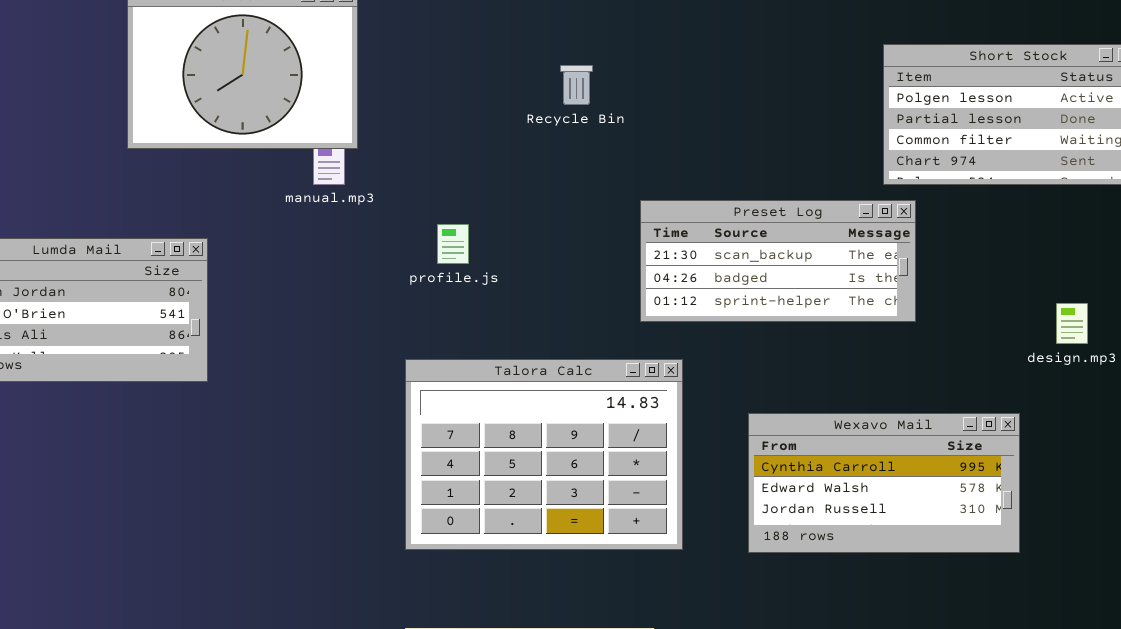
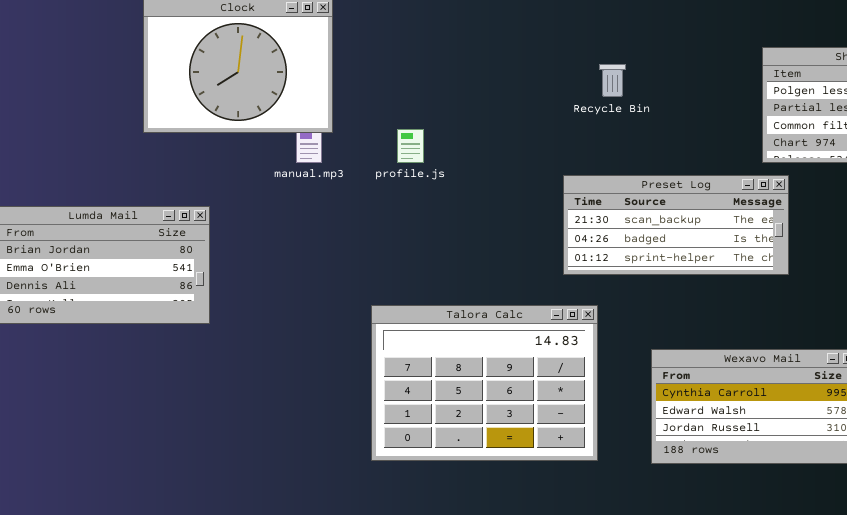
Recycle Bin: [560,65,593,105] -> [599,64,626,97], moved
profile.js: [437,224,469,264] -> [397,129,424,163], moved

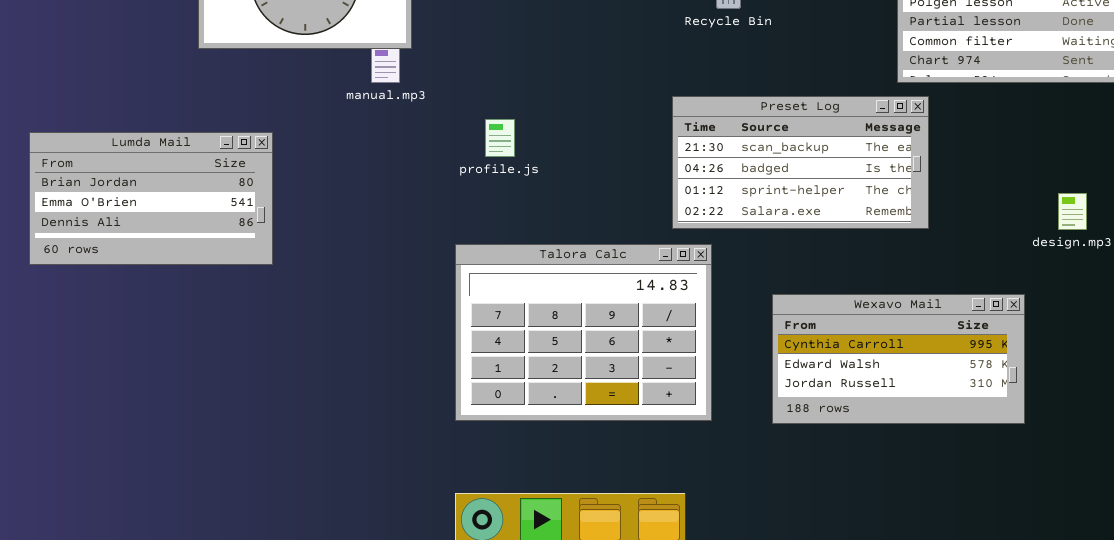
profile.js: [397,129,424,163] -> [485,119,515,157], moved
Preset Log: [563,175,789,275] -> [672,96,929,229], resized

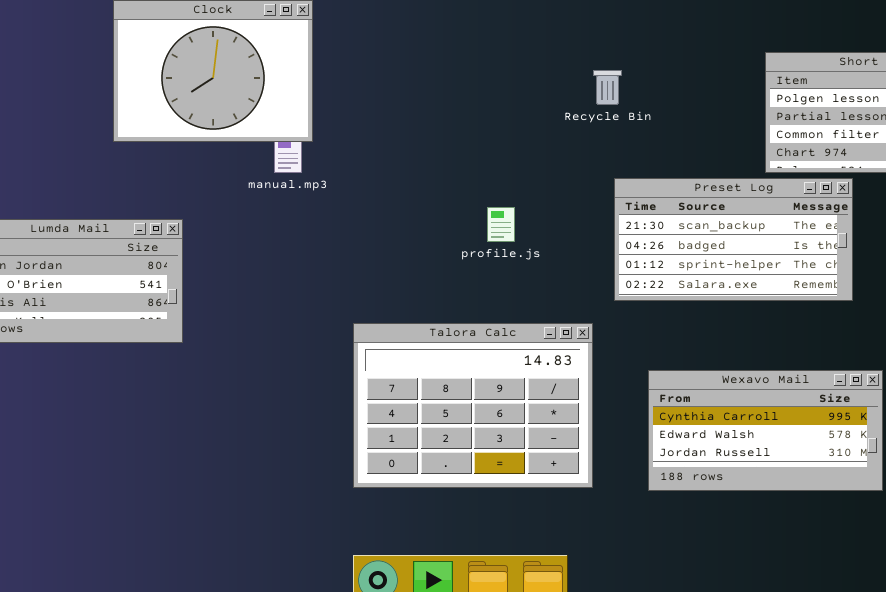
Preset Log: [672,96,929,229] -> [614,178,853,301], moved
profile.js: [485,119,515,157] -> [487,207,515,242], moved

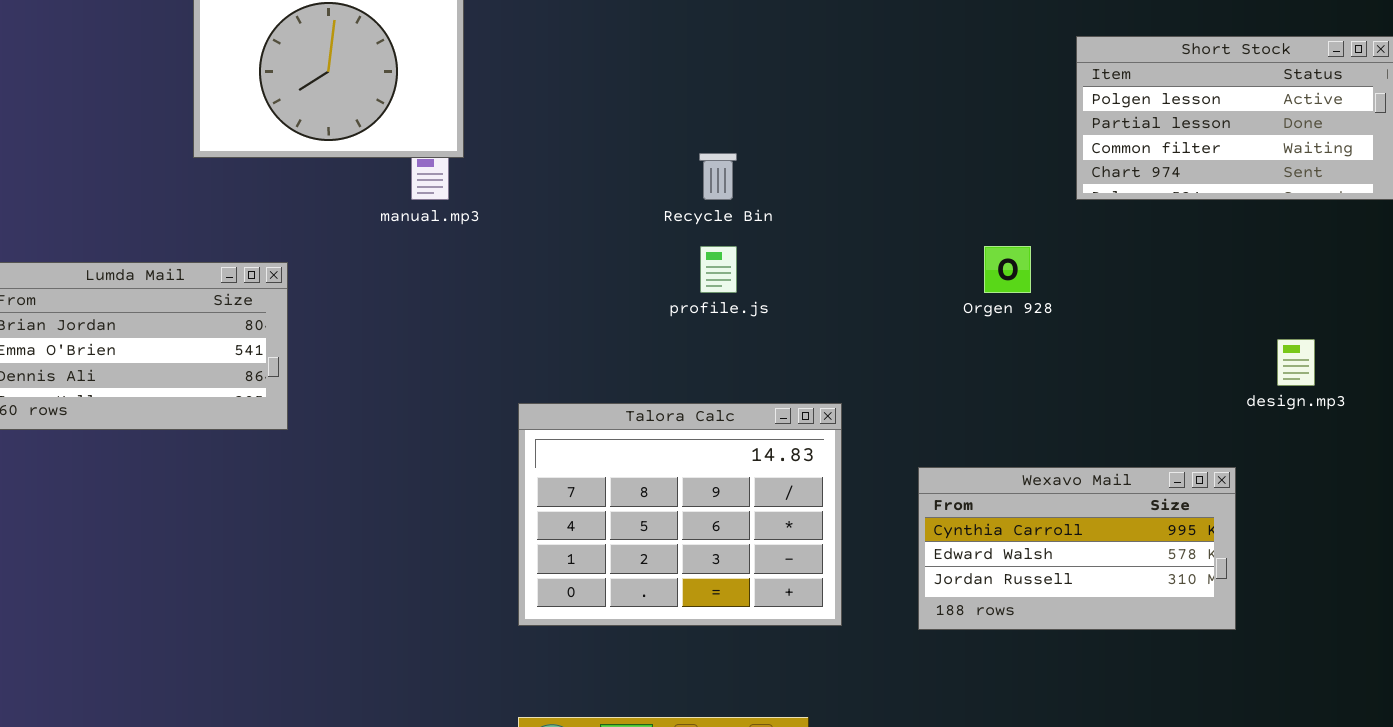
Recycle Bin: [593,70,622,105] -> [699,153,737,200], moved
Preset Log: [614,178,853,301] -> none, closed

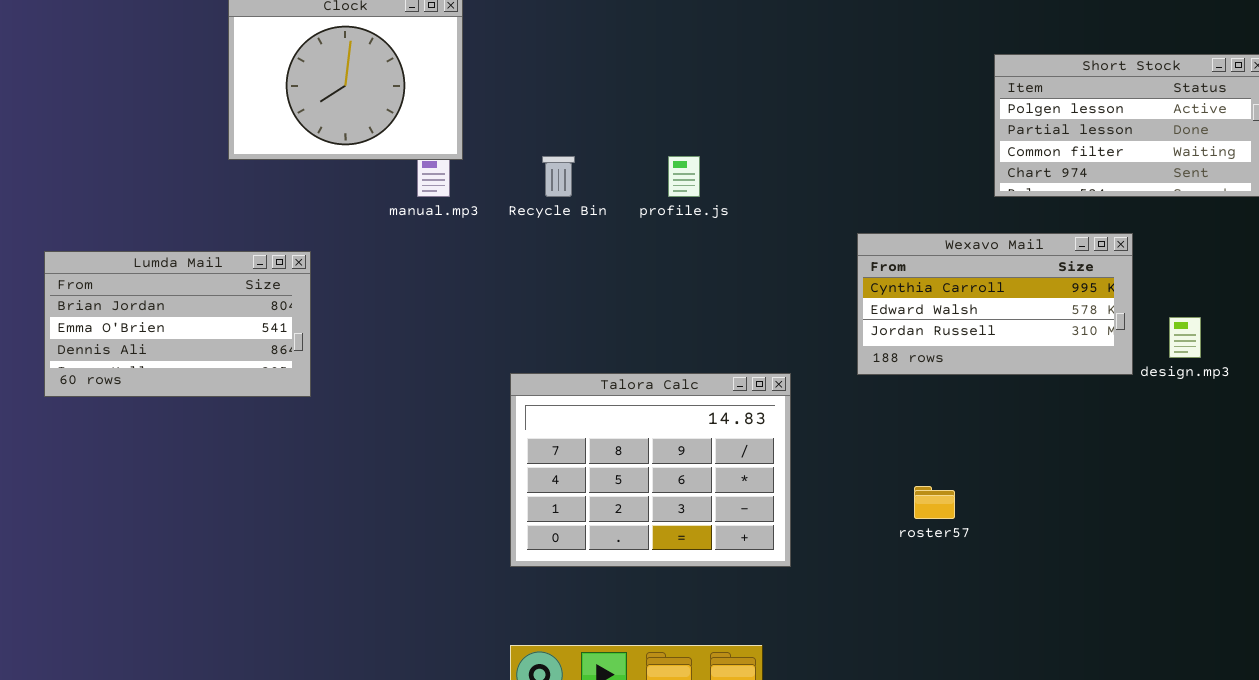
Recycle Bin: [699,153,737,200] -> [542,156,575,197], moved
profile.js: [700,246,737,293] -> [668,156,700,197], moved
Wexavo Mail: [918,467,1236,630] -> [857,233,1133,375], moved

